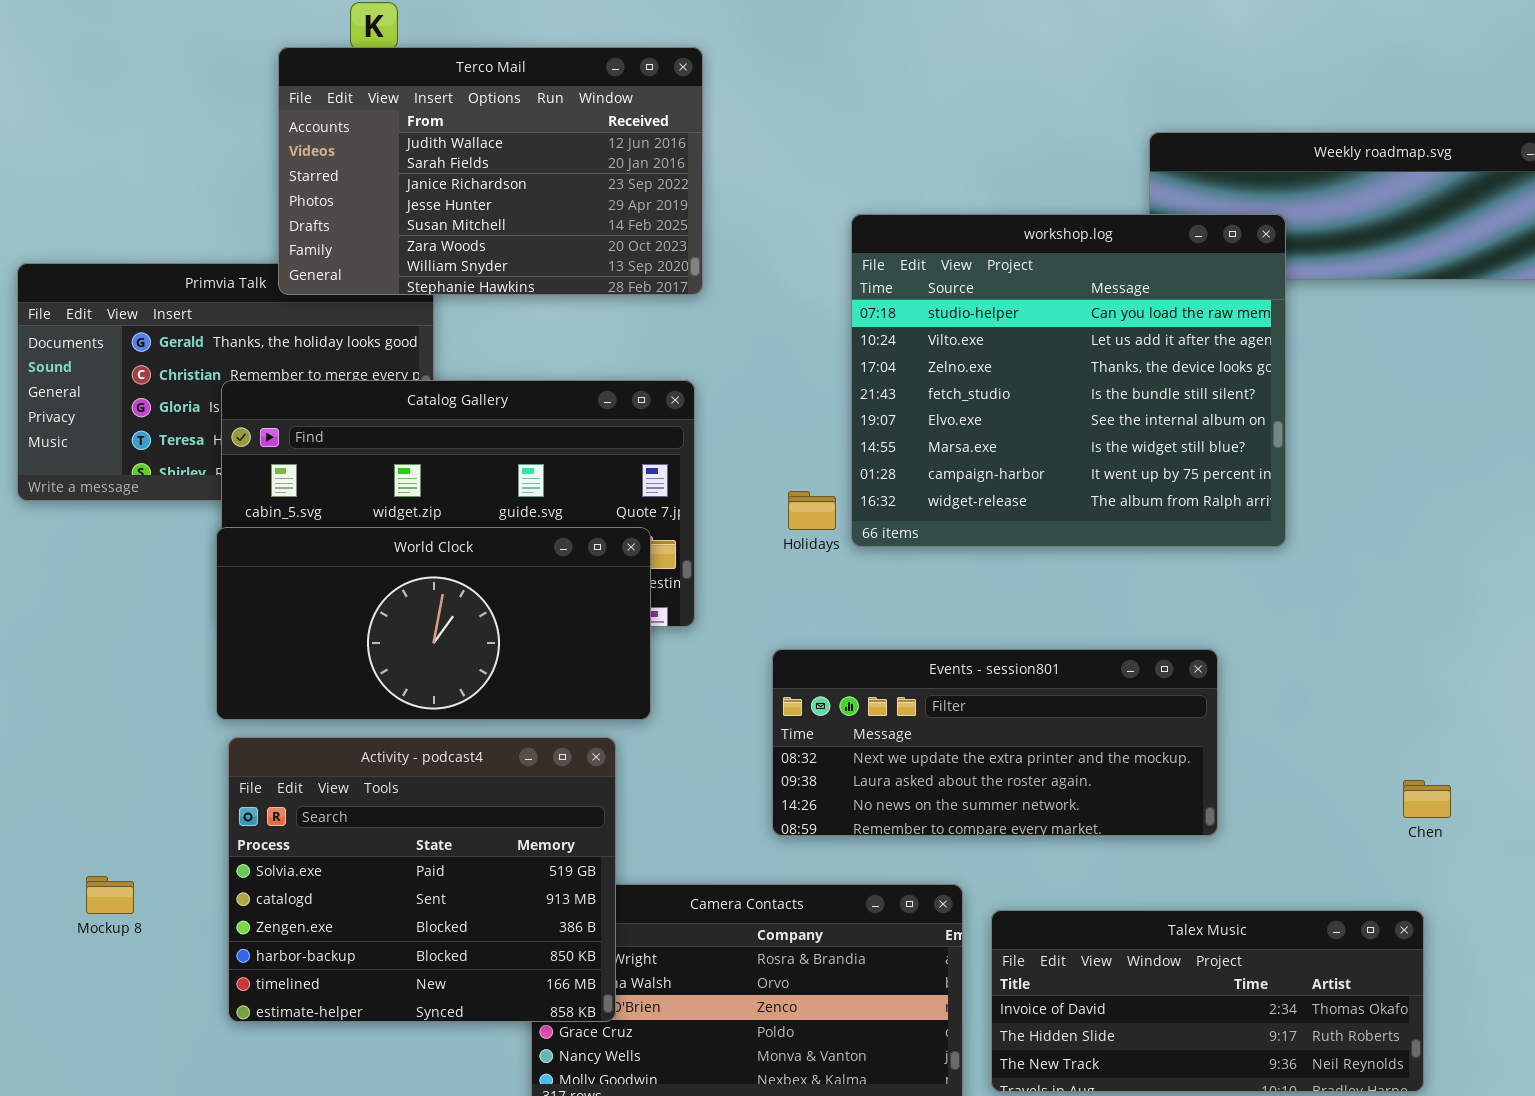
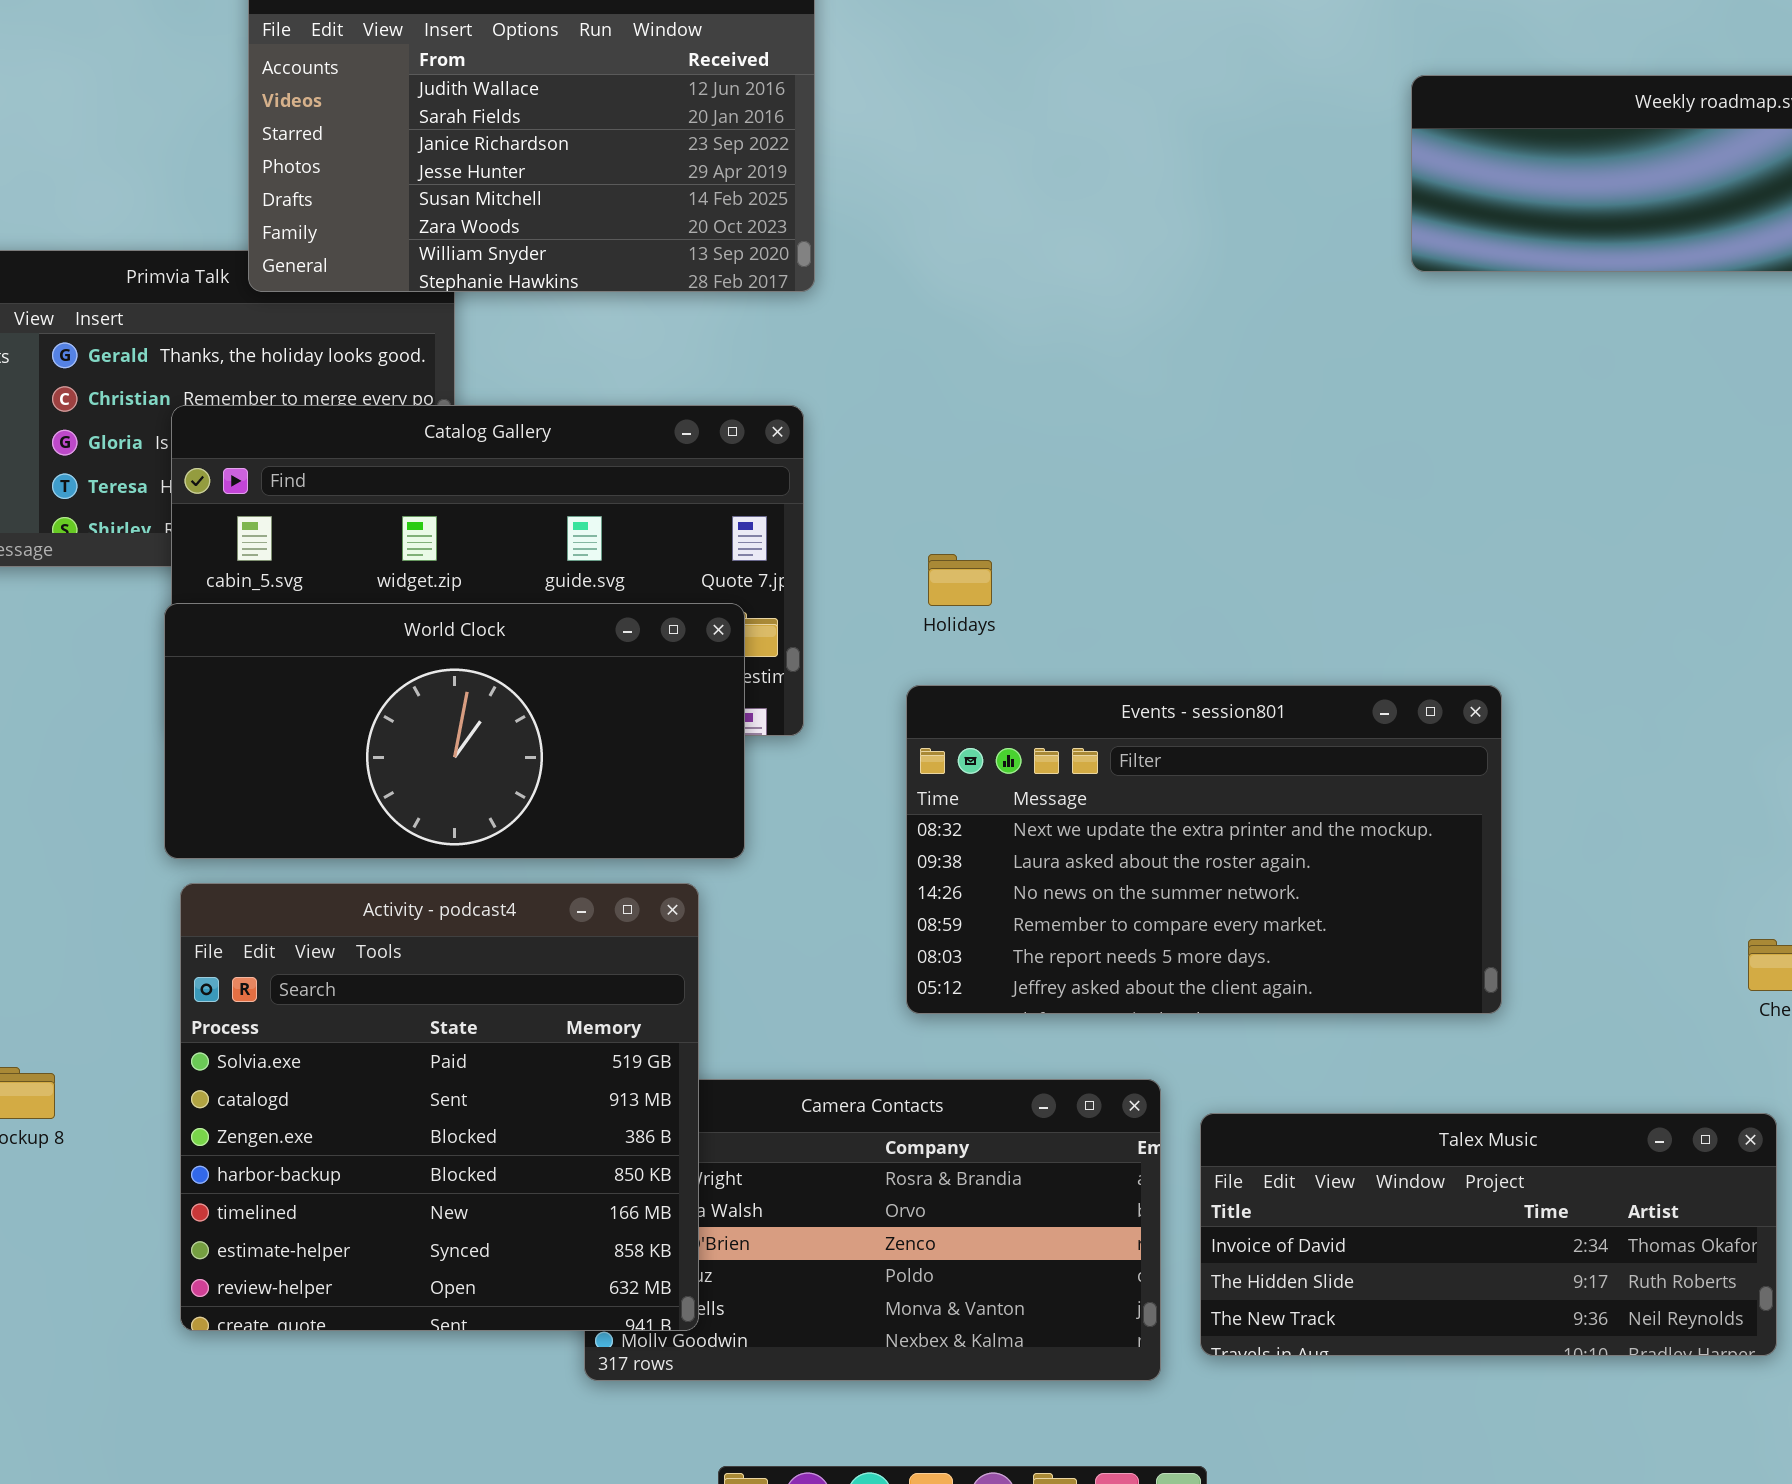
workshop.log: [851,214,1286,547] -> none, closed
Events - session801: [772,649,1218,836] -> [906,685,1502,1014], resized
Activity - podcast4: [228,737,616,1022] -> [180,883,699,1331], resized

